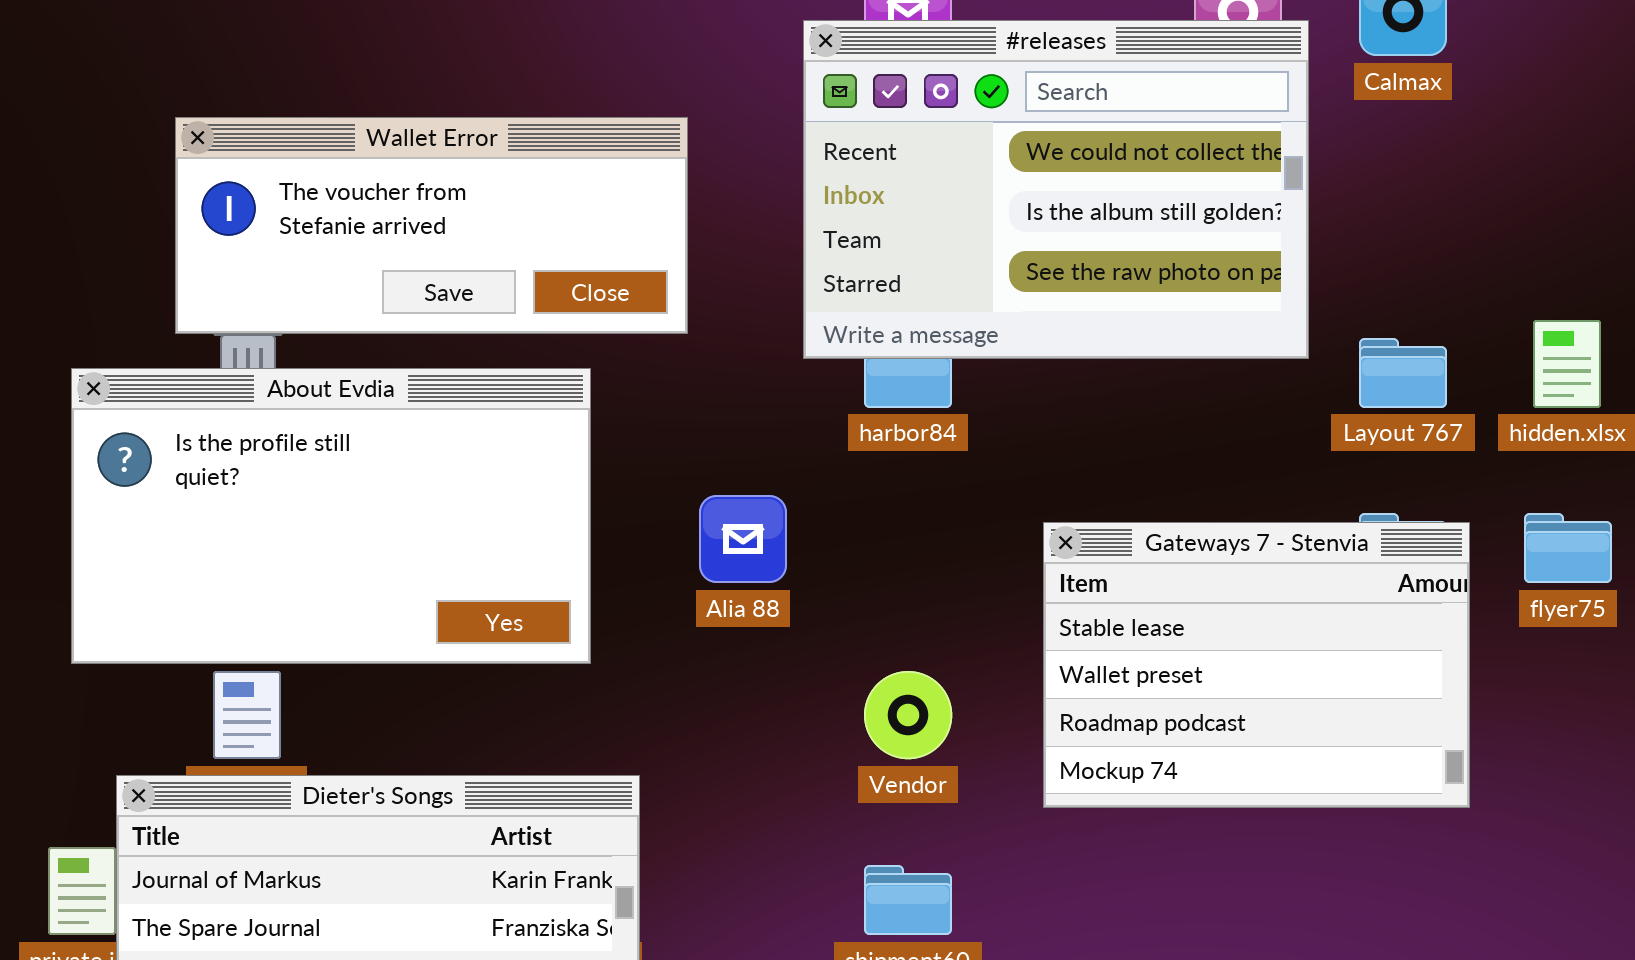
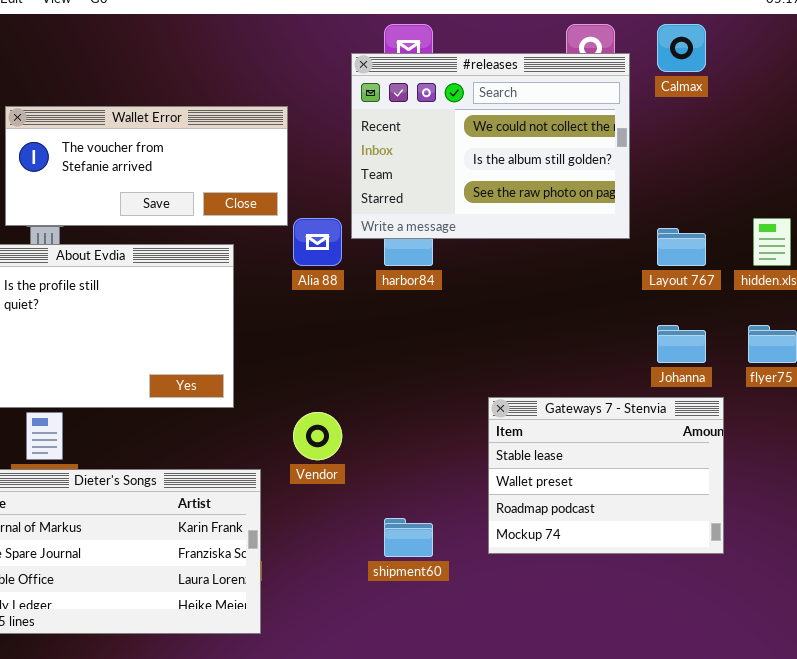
Alia 88: [699,495,787,583] -> [293,218,342,266], moved
Gateways 7 - Stenvia: [1043,522,1470,808] -> [488,397,724,554], moved
Vendor: [864,671,952,759] -> [293,412,342,460], moved

